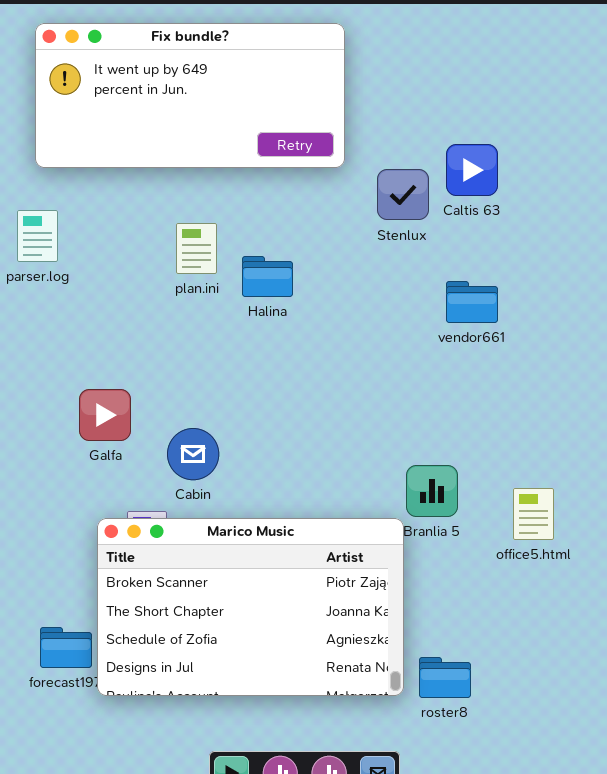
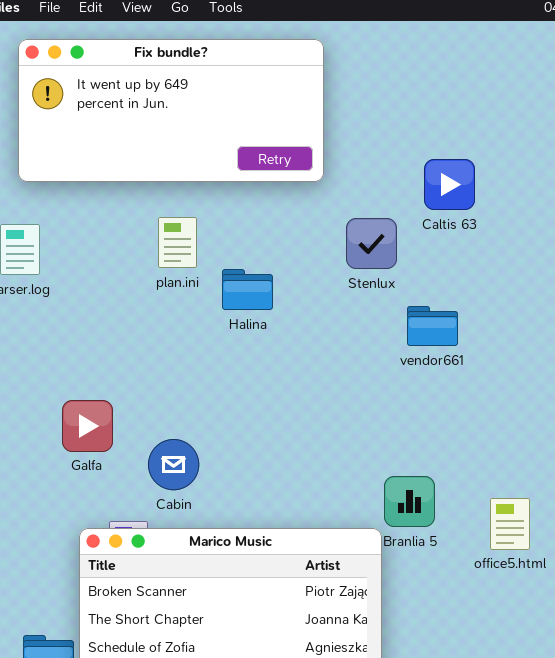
Stenlux: [377,169,429,220] -> [346,218,397,269], moved
plan.ini: [176,223,217,274] -> [158,217,197,268], moved
vendor661: [446,281,498,323] -> [407,306,458,346], moved

